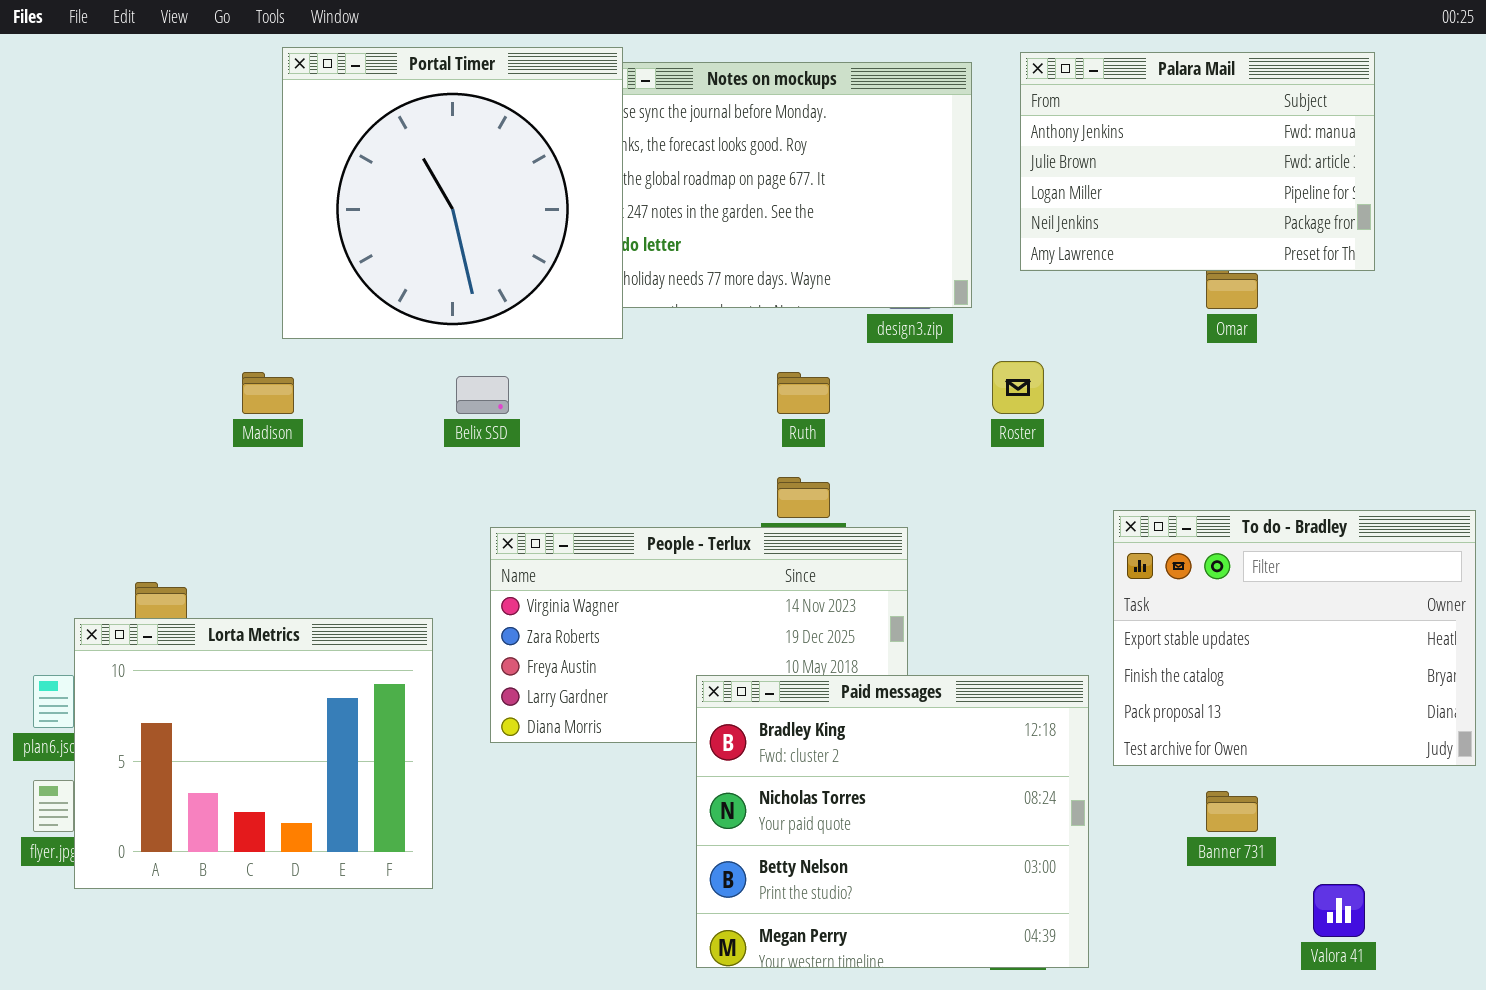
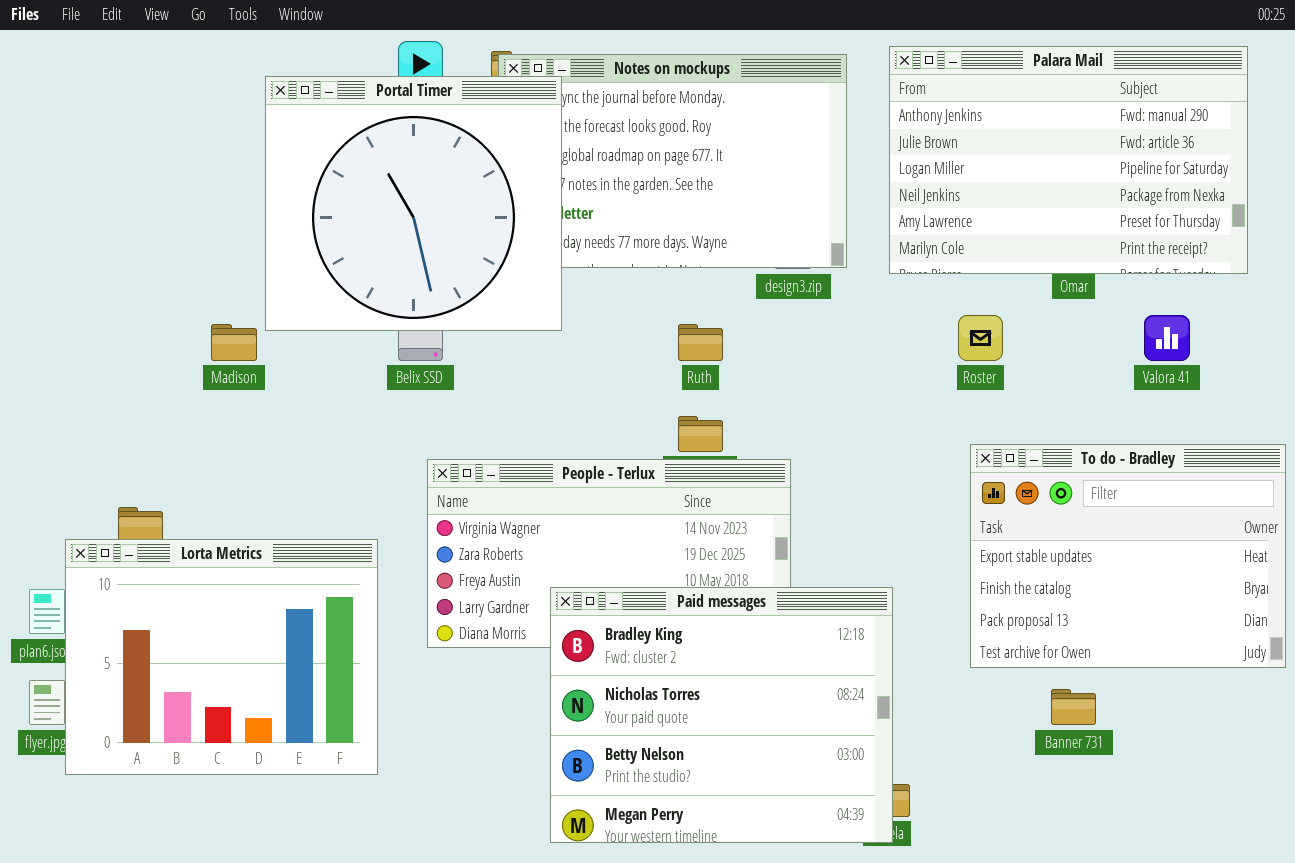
Portal Timer: [282,47,623,339] -> [265,76,562,331], moved
Palara Mail: [1020,52,1375,271] -> [889,46,1248,274], resized
Roster: [992,361,1044,414] -> [958,315,1003,361], moved
Paid messages: [696,675,1089,968] -> [550,587,893,843], moved
Valora 41: [1313,884,1365,937] -> [1144,315,1190,361], moved

